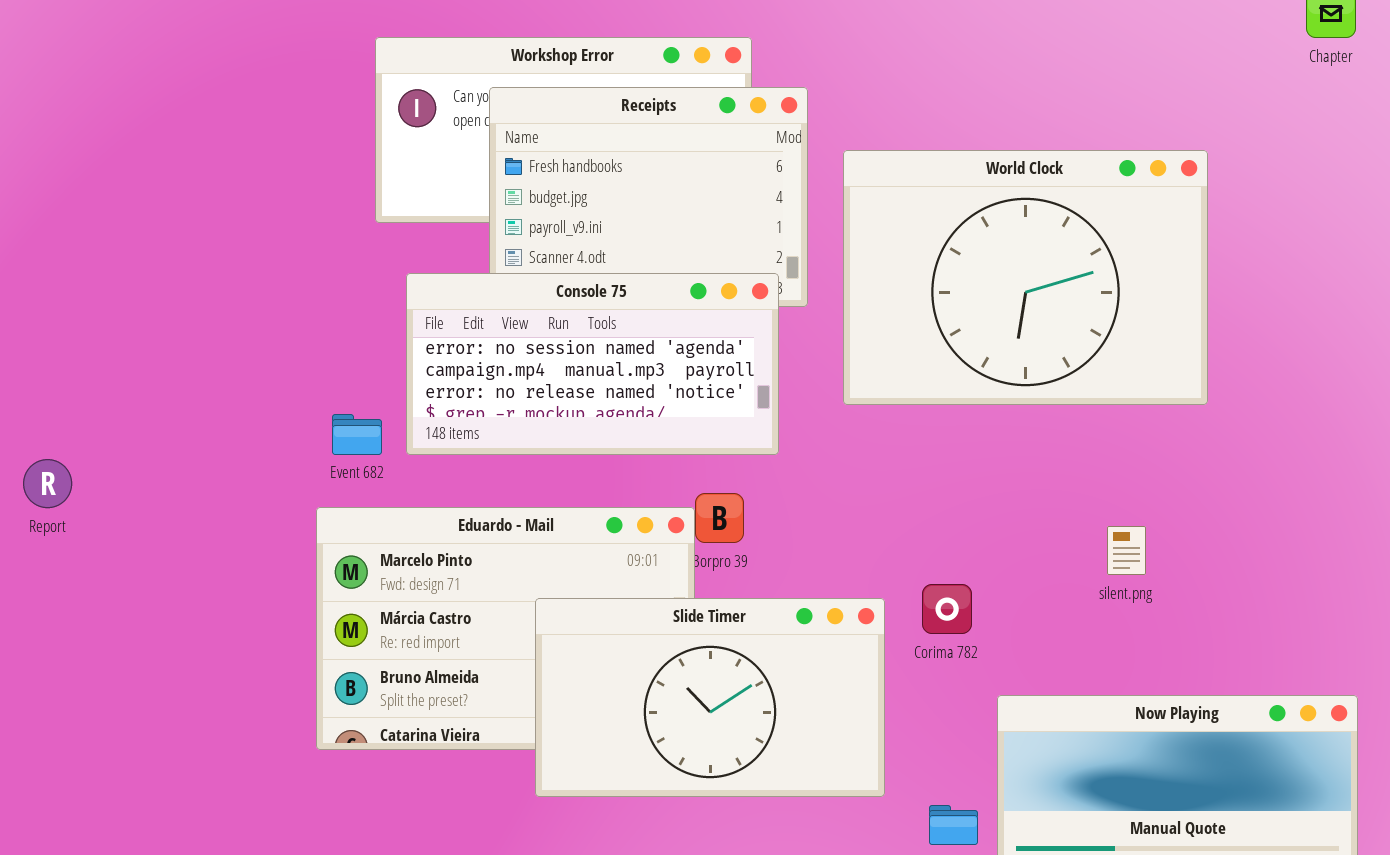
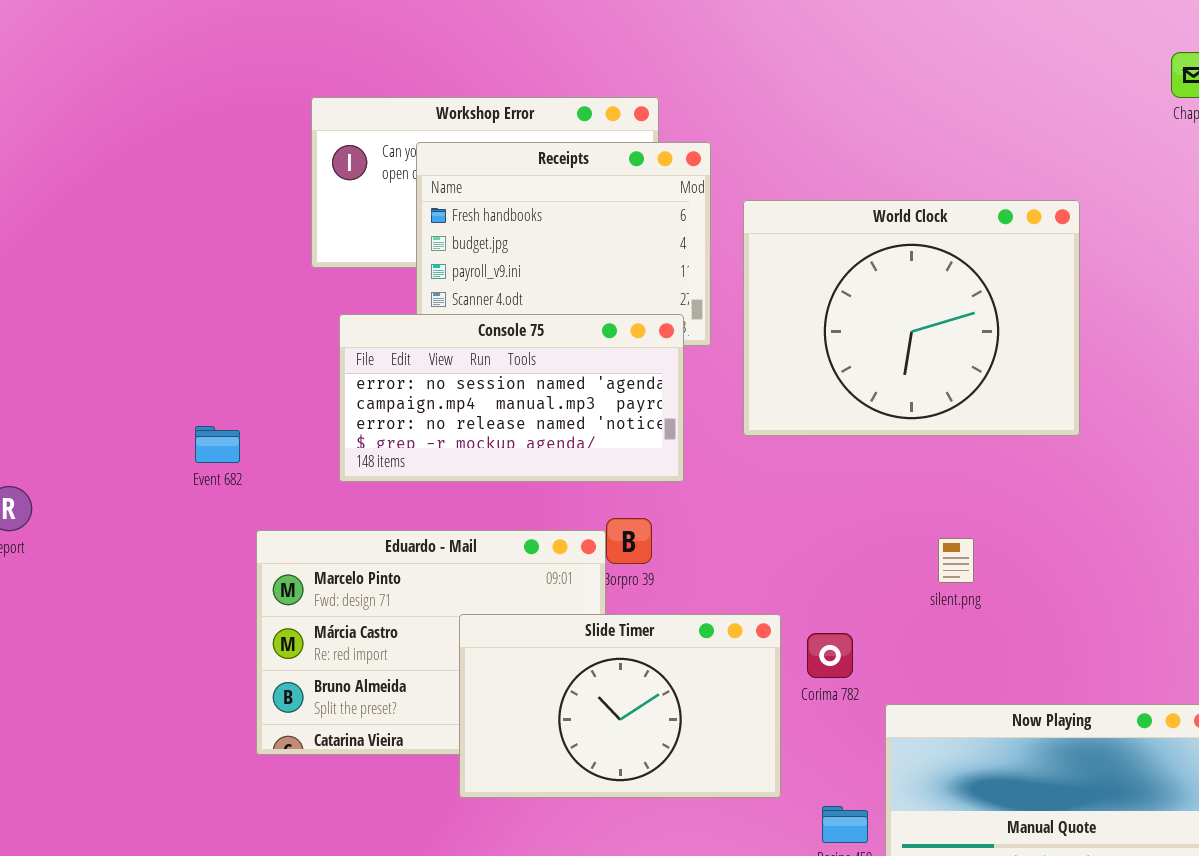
Event 682: [332,414,382,455] -> [195,426,240,463], moved
silent.png: [1107,526,1146,575] -> [938,538,974,583], moved
Corima 782: [922,584,972,634] -> [807,633,853,678], moved

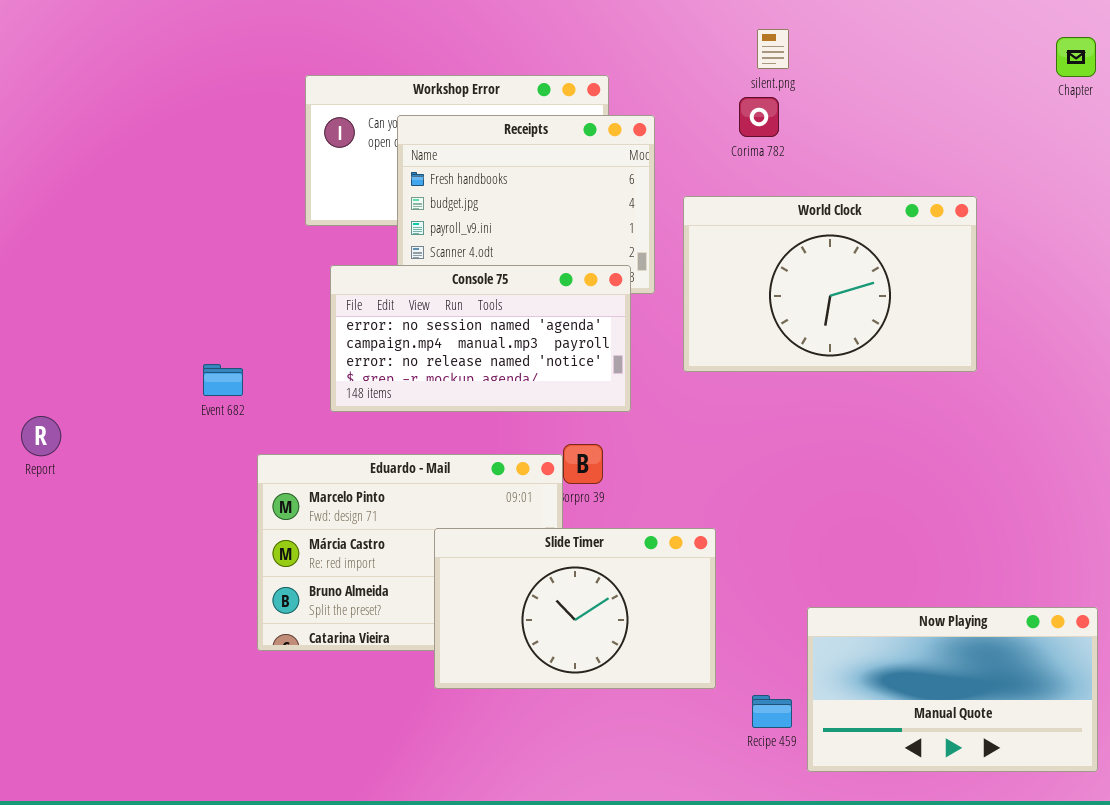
World Clock: [743,200,1080,436] -> [683,196,977,372], resized
silent.png: [938,538,974,583] -> [757,29,789,69], moved
Corima 782: [807,633,853,678] -> [739,97,779,137], moved

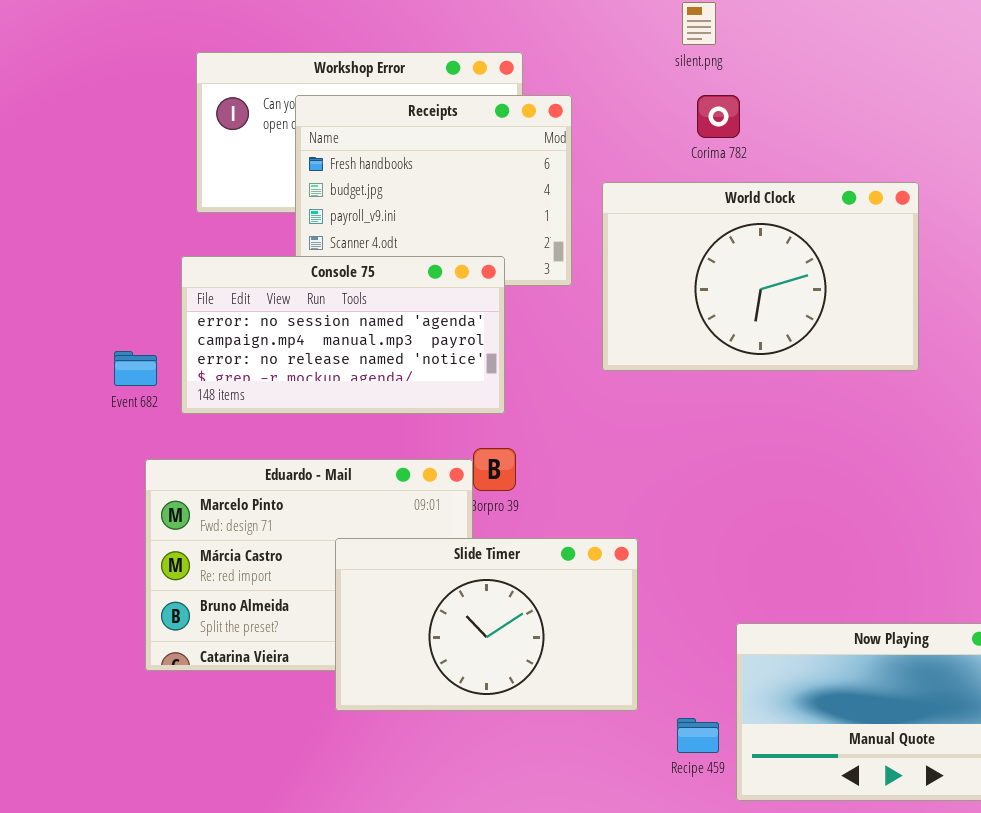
Corima 782: [739,97,779,137] -> [697,95,740,138], moved
Console 75: [330,265,631,412] -> [181,256,505,414], moved
Event 682: [203,364,243,396] -> [114,351,157,386], moved

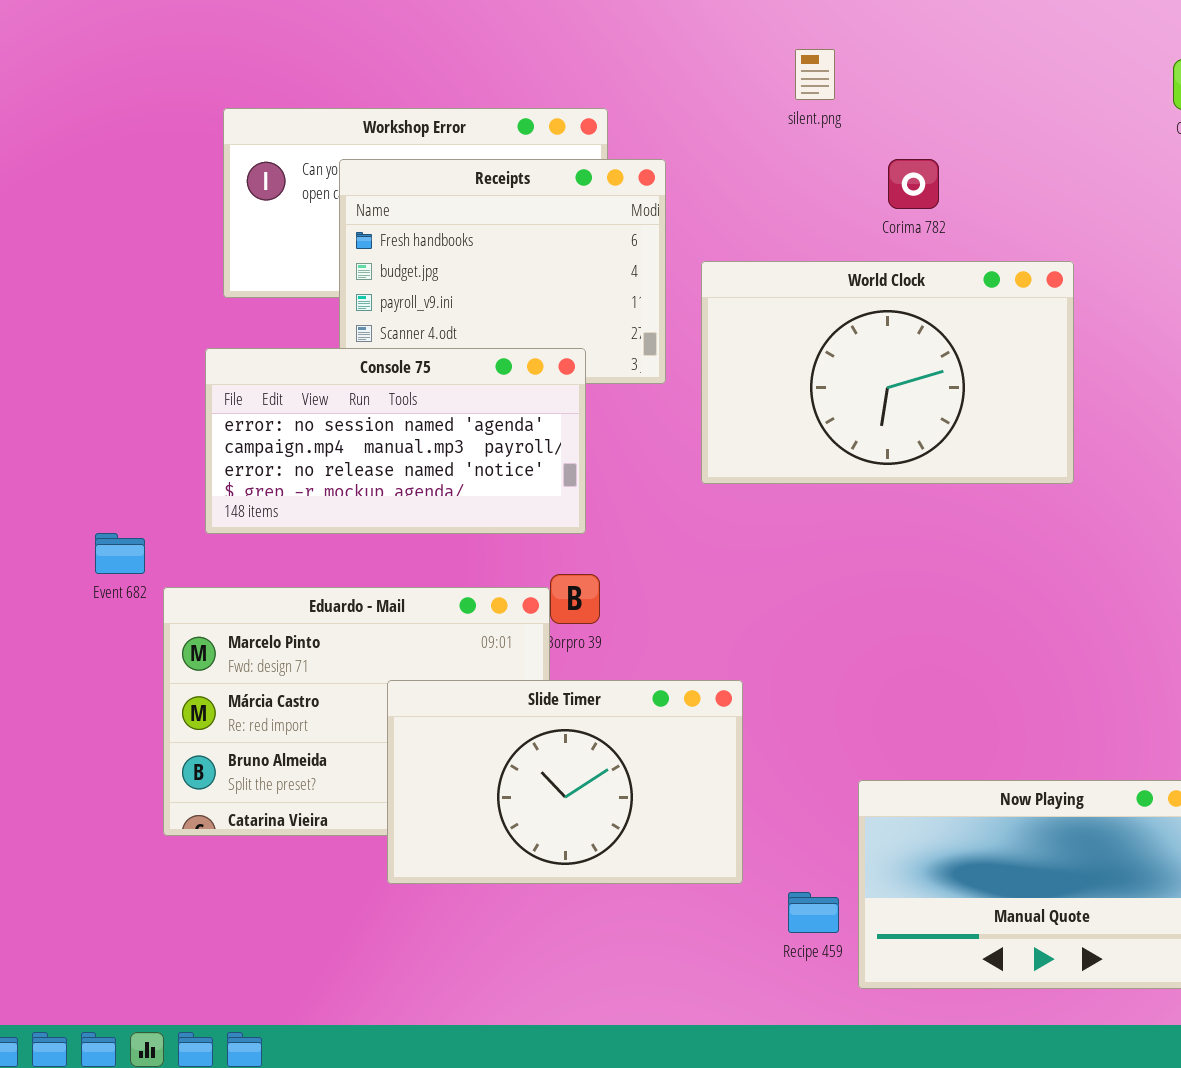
Corima 782: [697,95,740,138] -> [888,159,939,209], moved
Event 682: [114,351,157,386] -> [95,533,145,574], moved

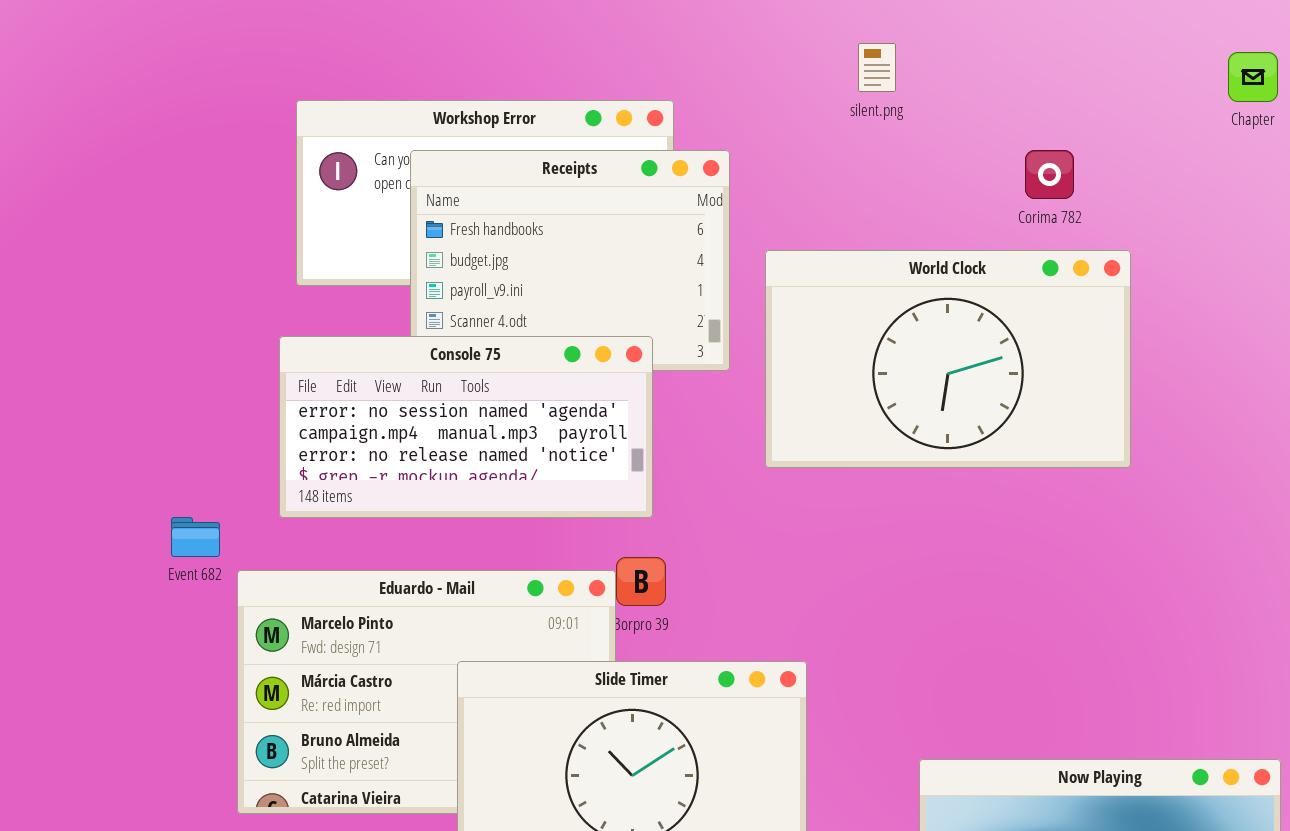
Corima 782: [888,159,939,209] -> [1025,150,1074,199], moved

